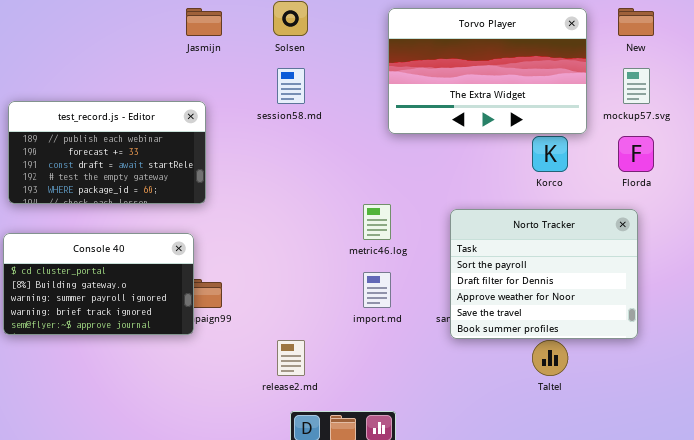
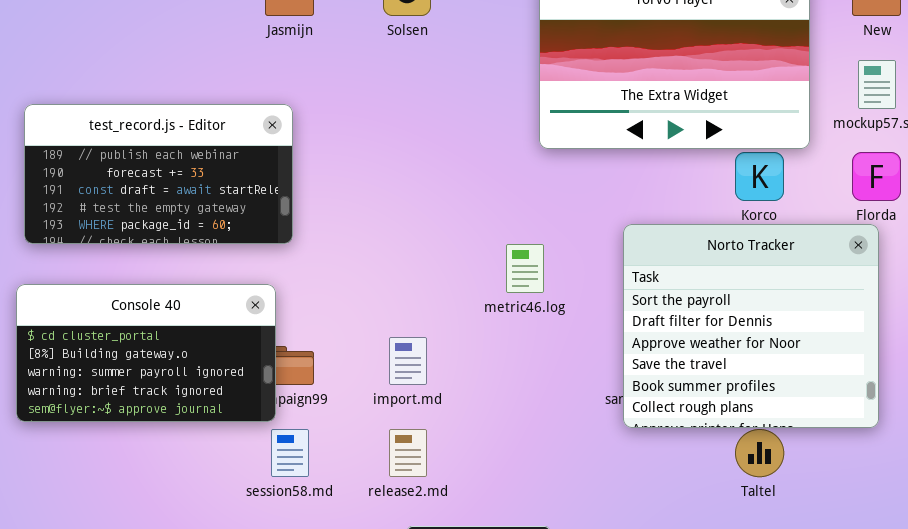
session58.md: [277,68,305,104] -> [271,429,309,477], moved
Norto Tracker: [450,209,638,339] -> [623,224,879,428], resized
import.md: [363,272,391,308] -> [389,337,427,385], moved

